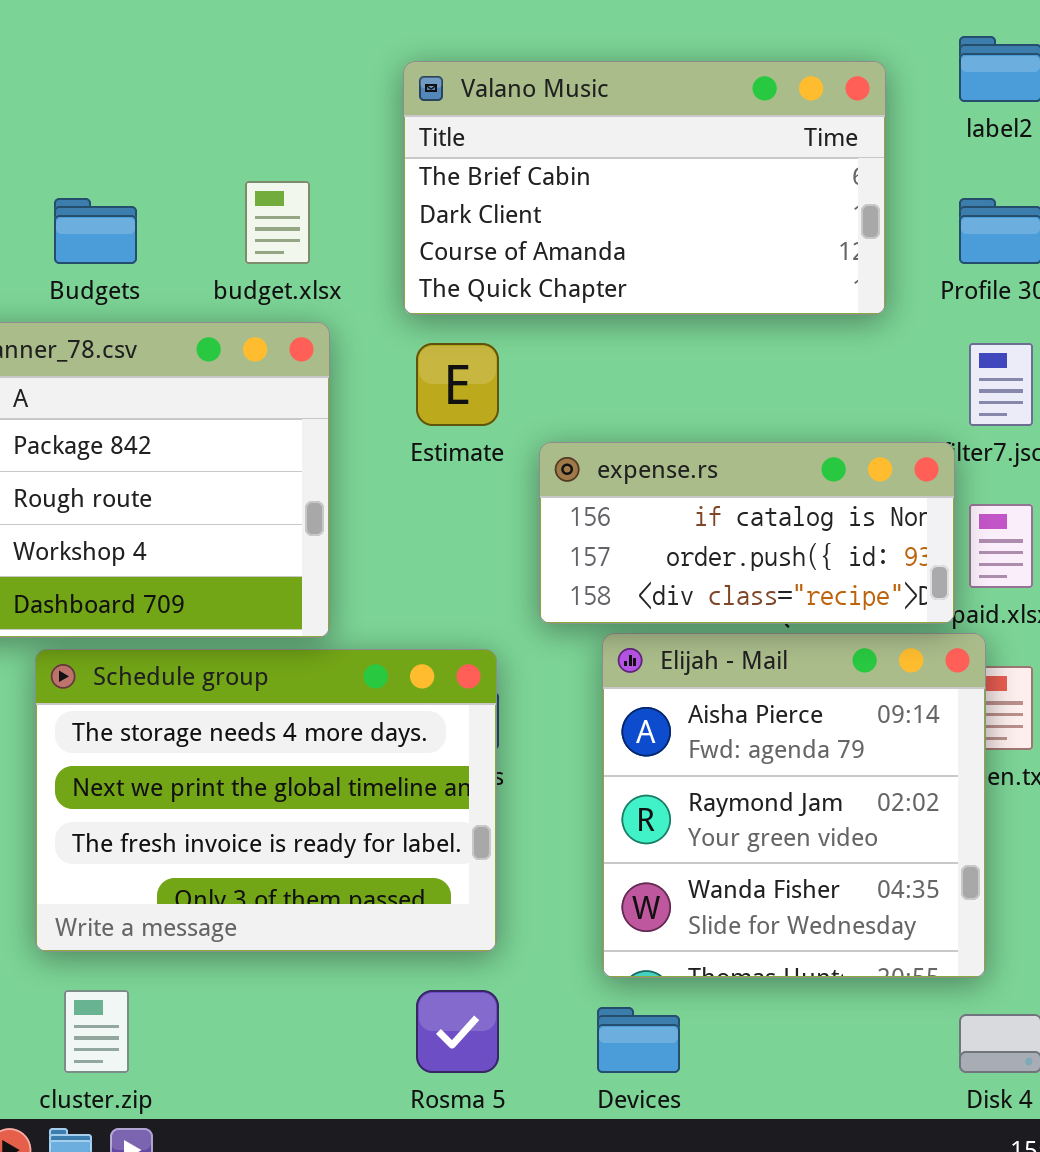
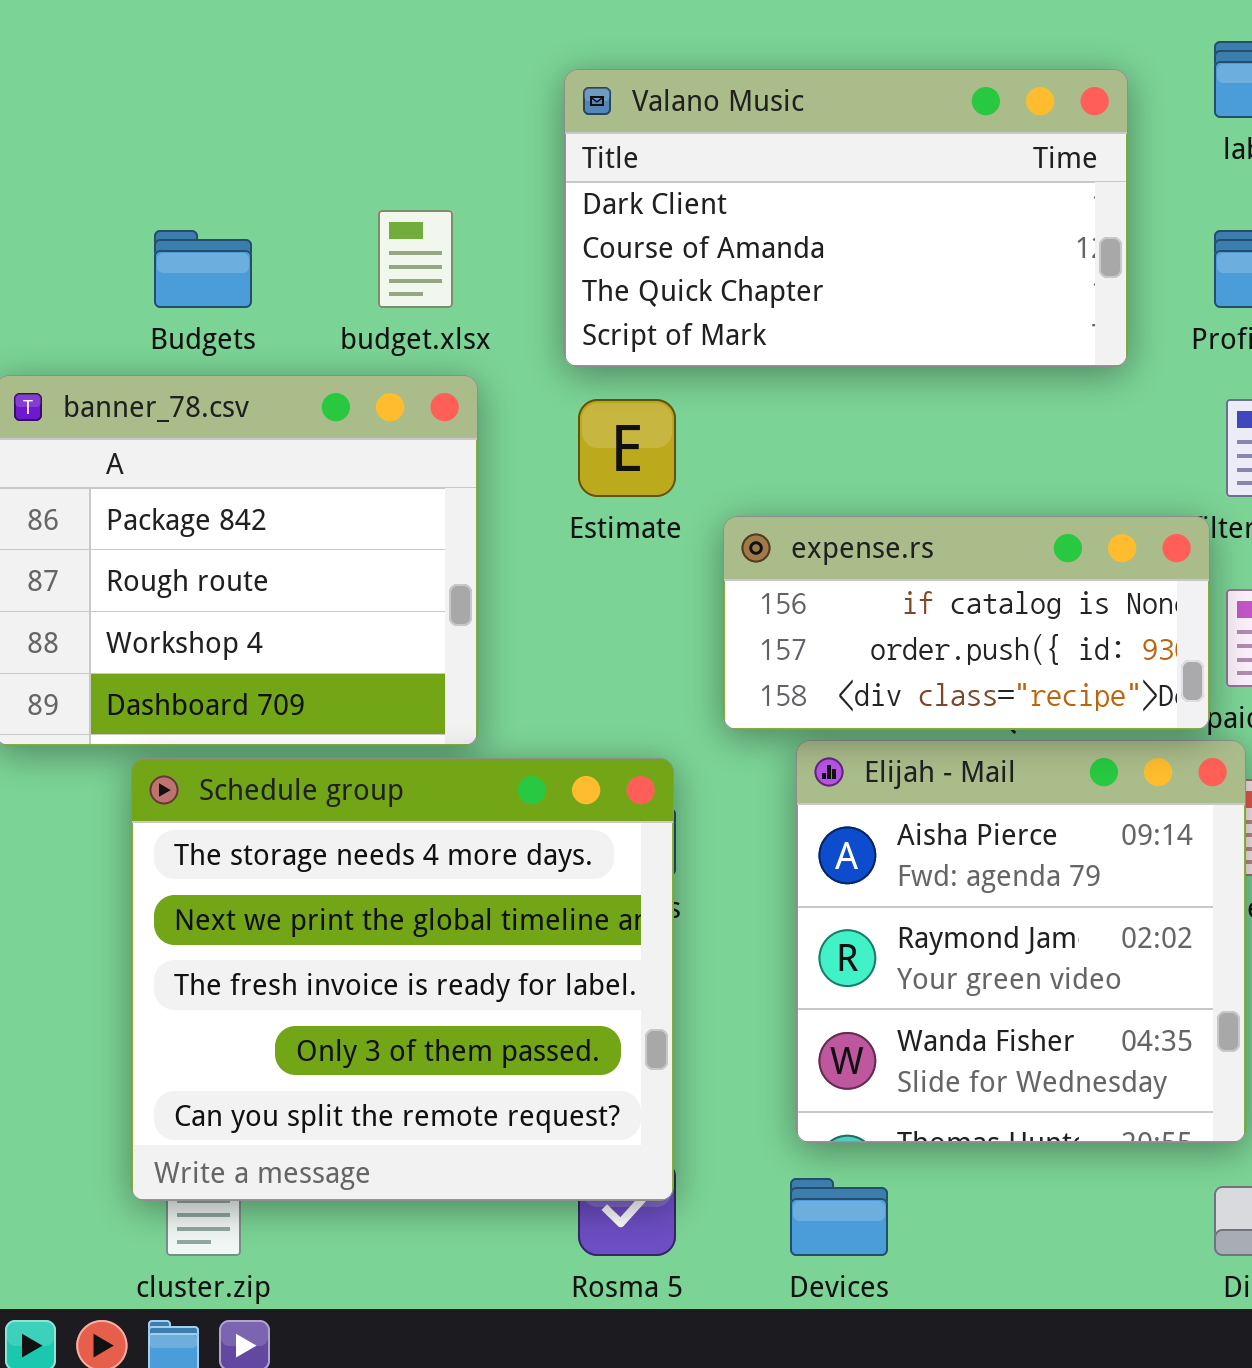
Valano Music: [403,61,886,315] -> [564,69,1128,367], scrolled down 1 row
Schedule group: [35,649,497,952] -> [131,758,674,1201], resized

